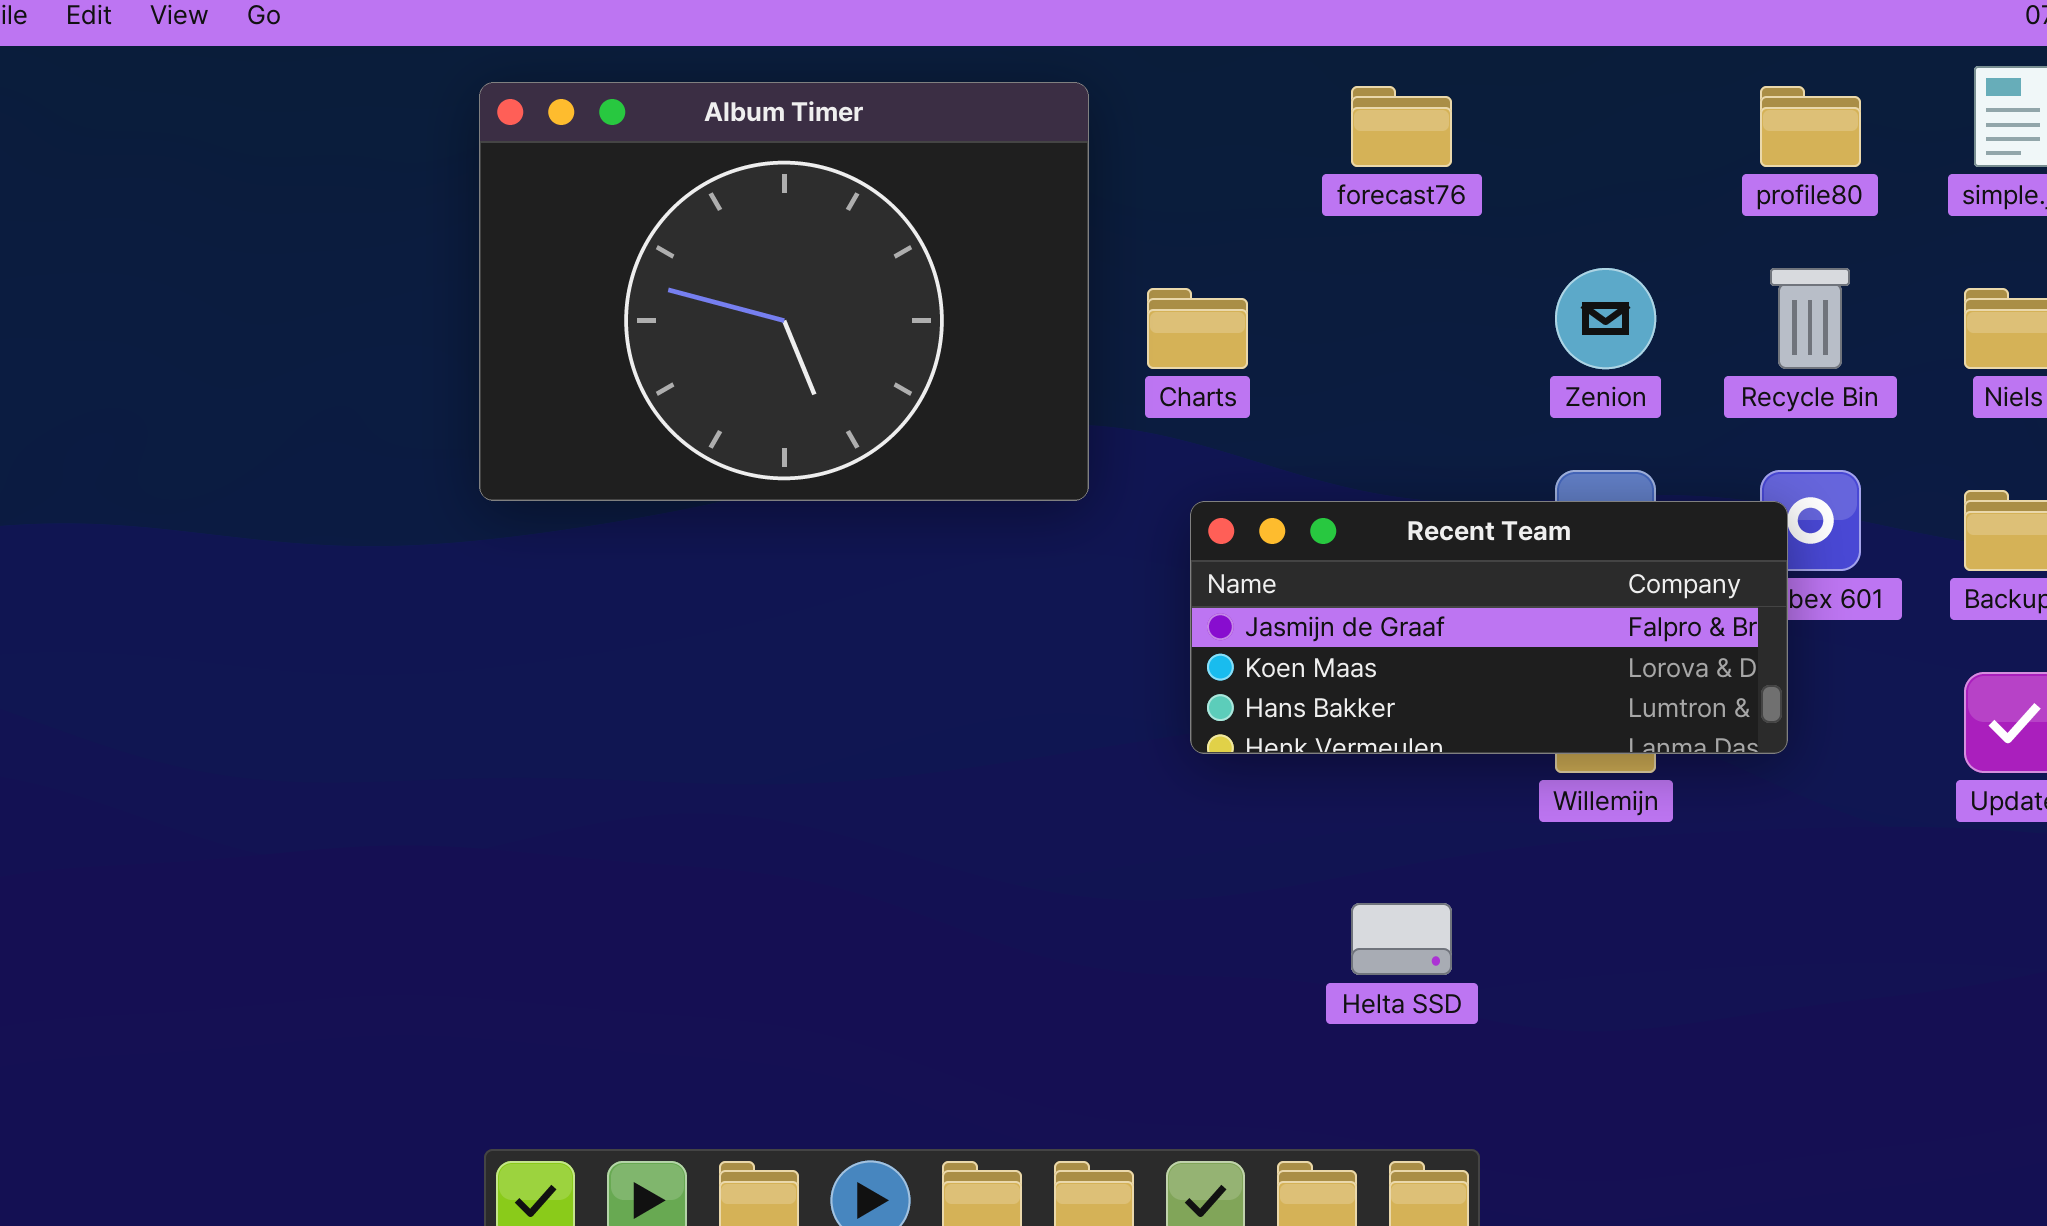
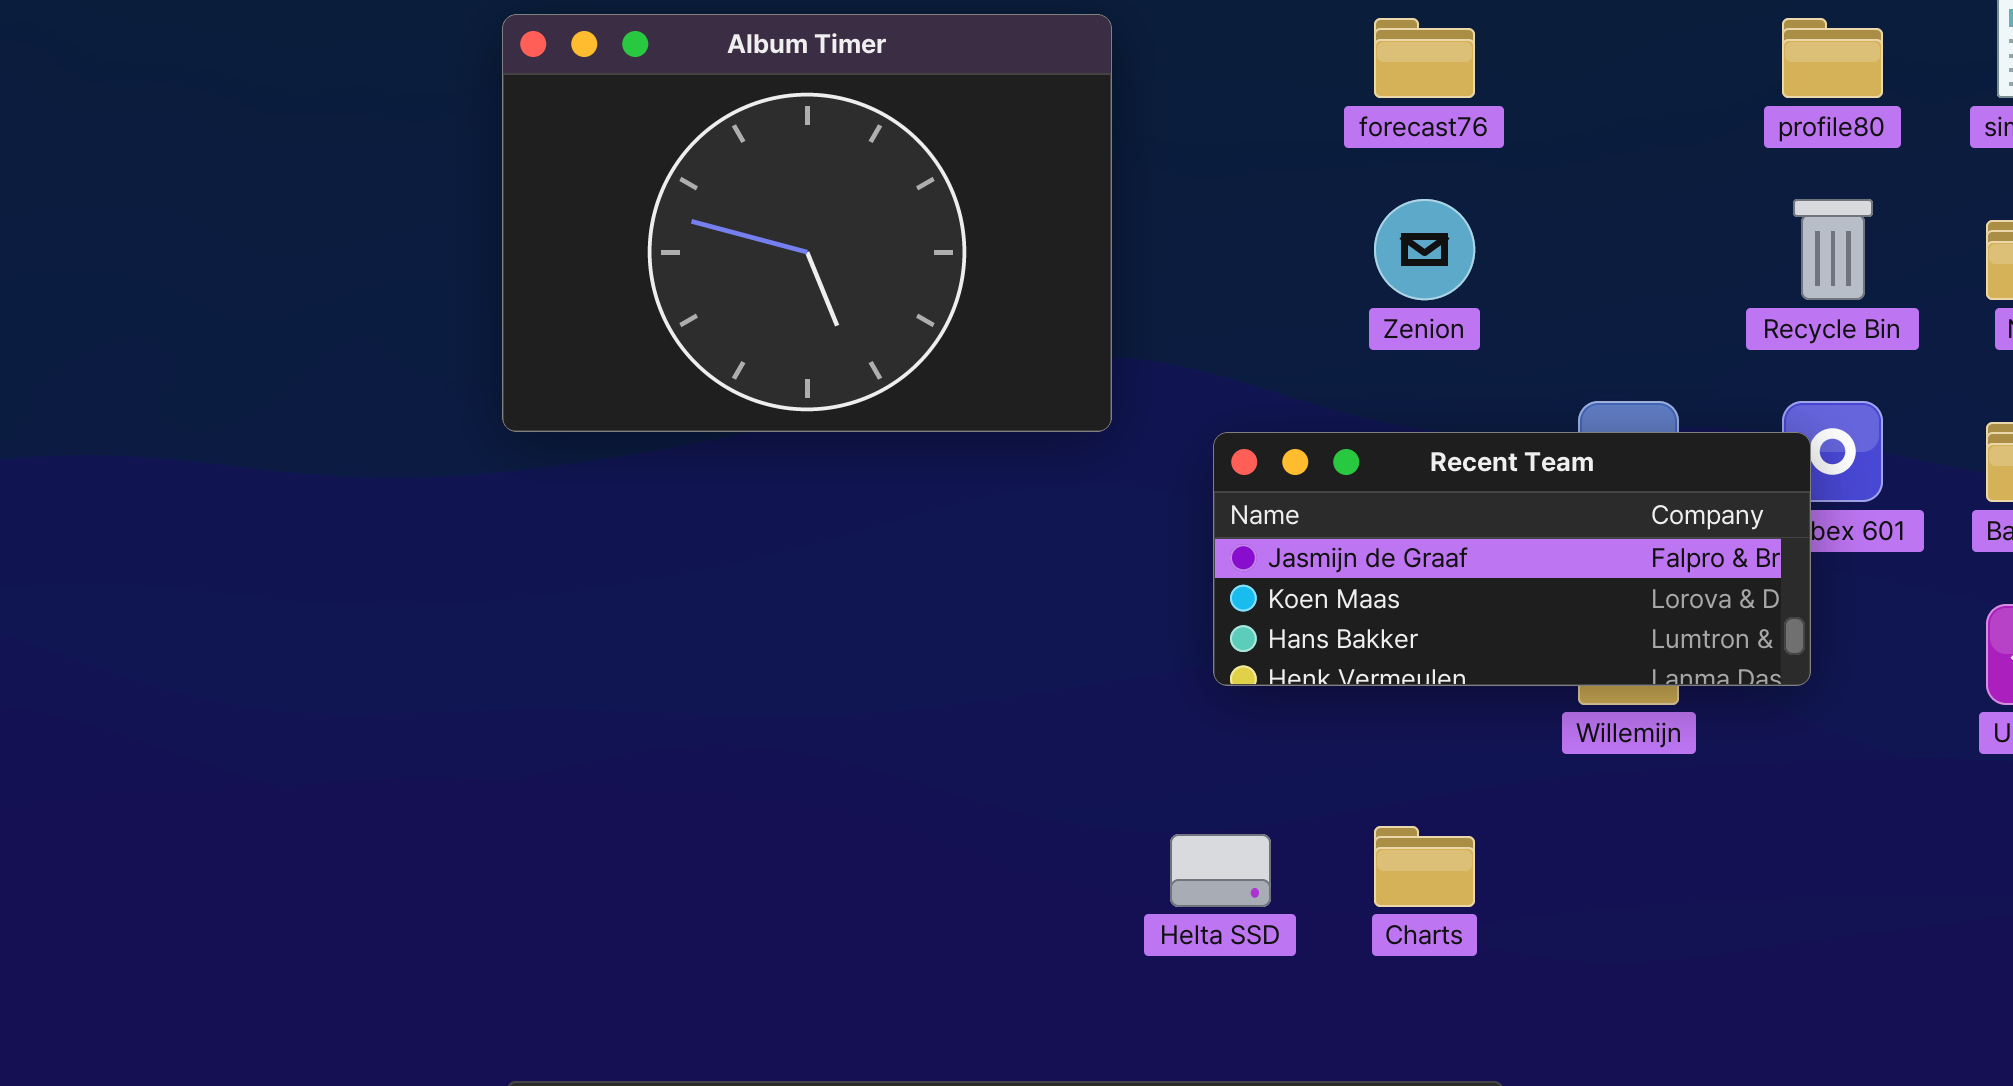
Zenion: [1555,268,1656,369] -> [1374,199,1475,300], moved
Charts: [1147,288,1248,369] -> [1374,826,1475,907], moved
Helta SSD: [1351,903,1452,975] -> [1170,834,1271,907], moved

